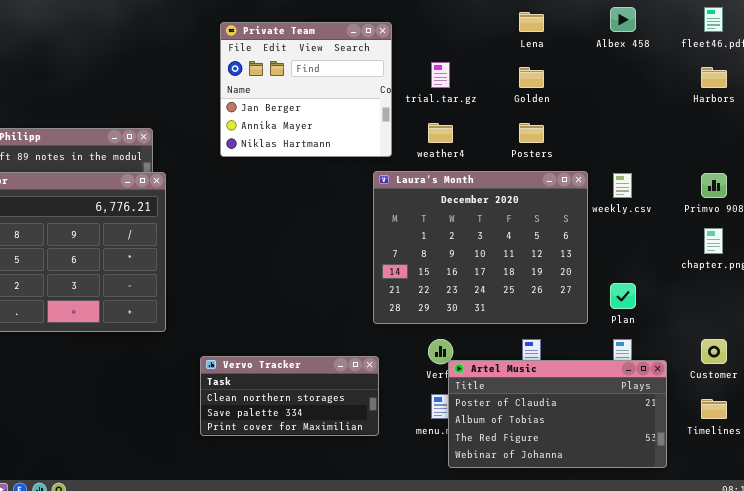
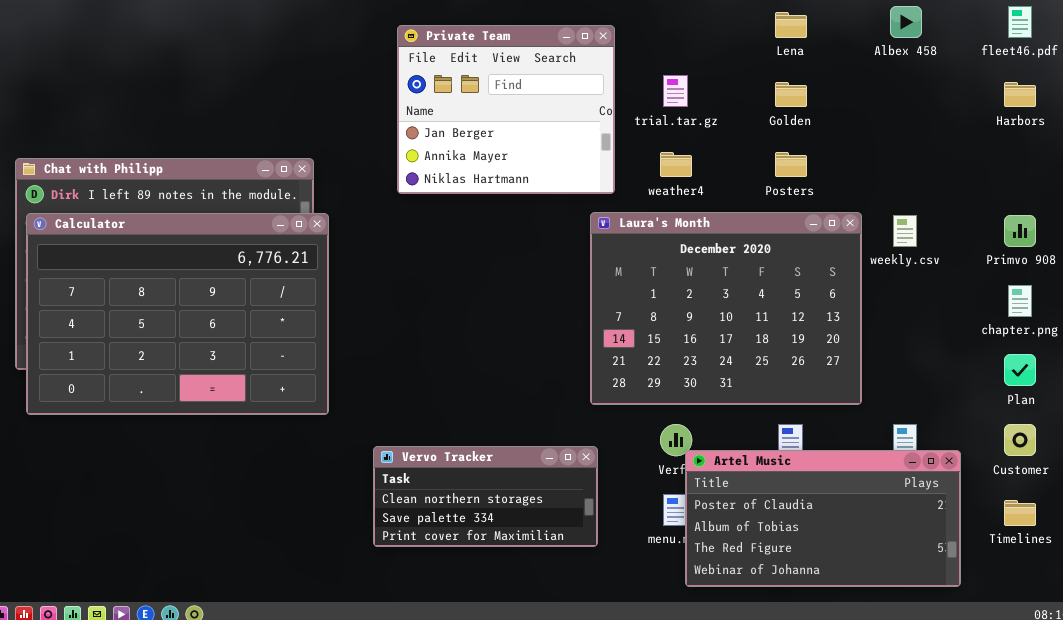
Plan: [610,283,636,309] -> [1004,354,1036,386], moved

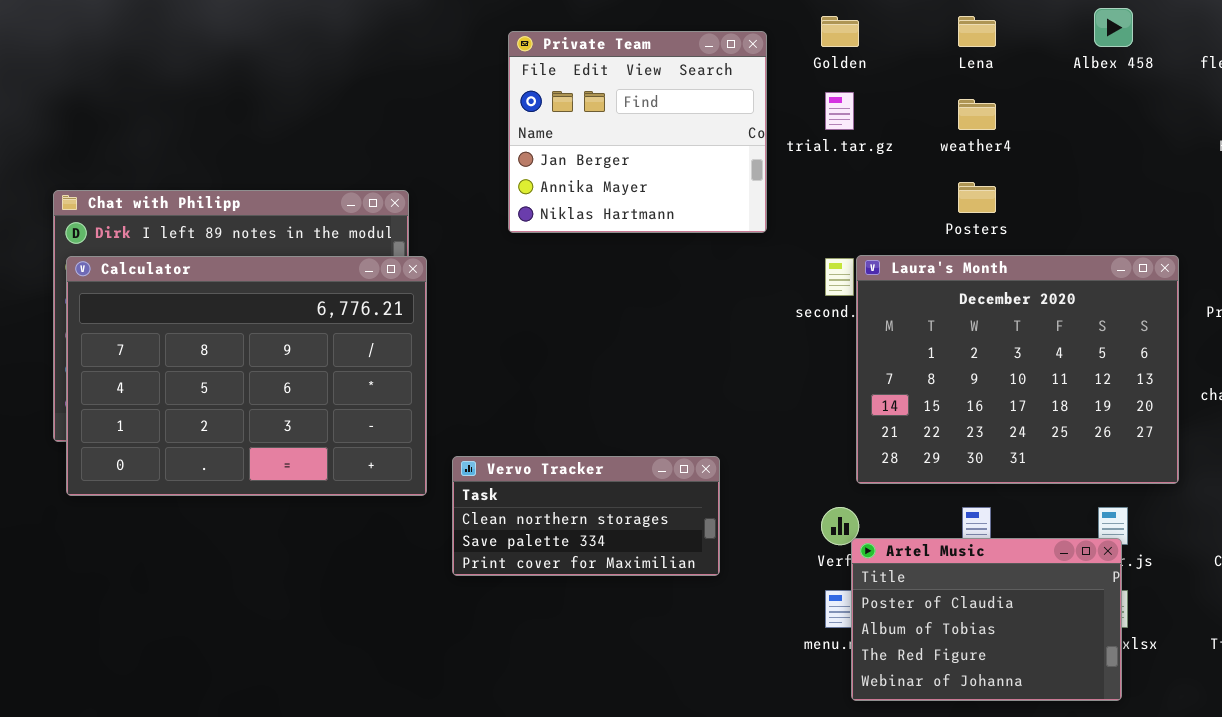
Golden: [775,82,807,107] -> [821,16,859,47], moved
weather4: [660,152,692,177] -> [958,99,996,130], moved
Laura's Month: [590,212,862,405] -> [856,255,1179,484], moved
Vervo Tracker: [373,446,598,547] -> [452,456,720,576], moved
Artel Music: [685,450,961,587] -> [851,538,1122,701], resized

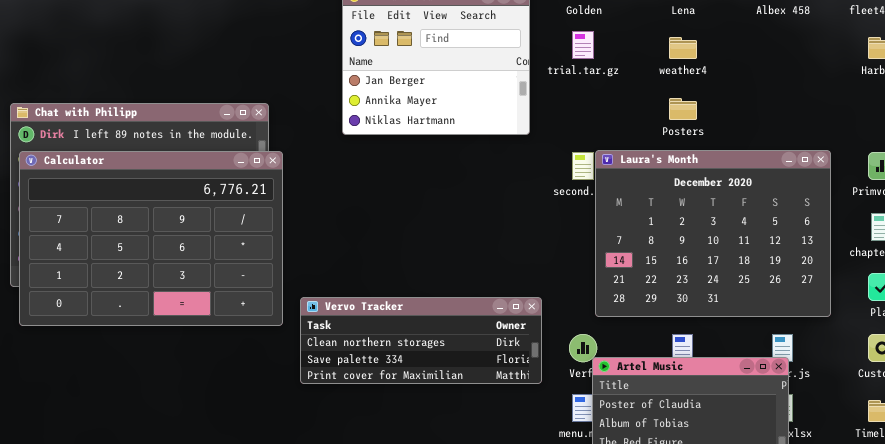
Vervo Tracker: [452,456,720,576] -> [300,297,542,384], resized

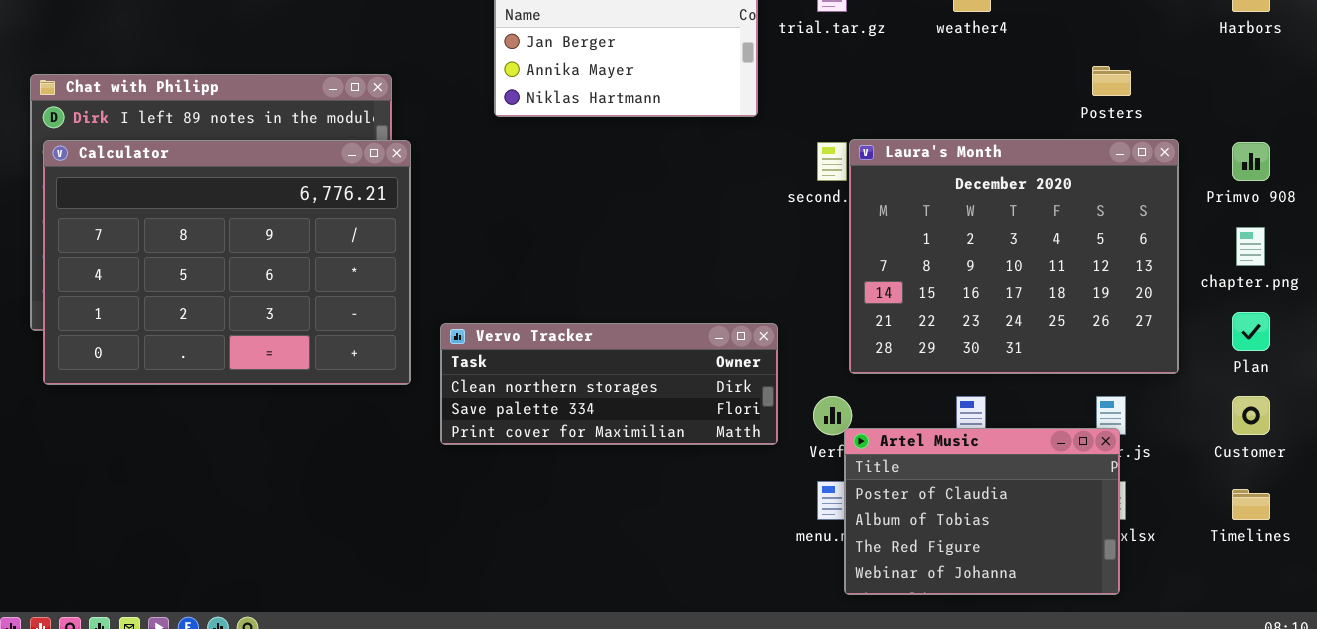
Posters: [669,98,697,120] -> [1092,66,1131,96], moved
Vervo Tracker: [300,297,542,384] -> [440,323,778,445], moved

